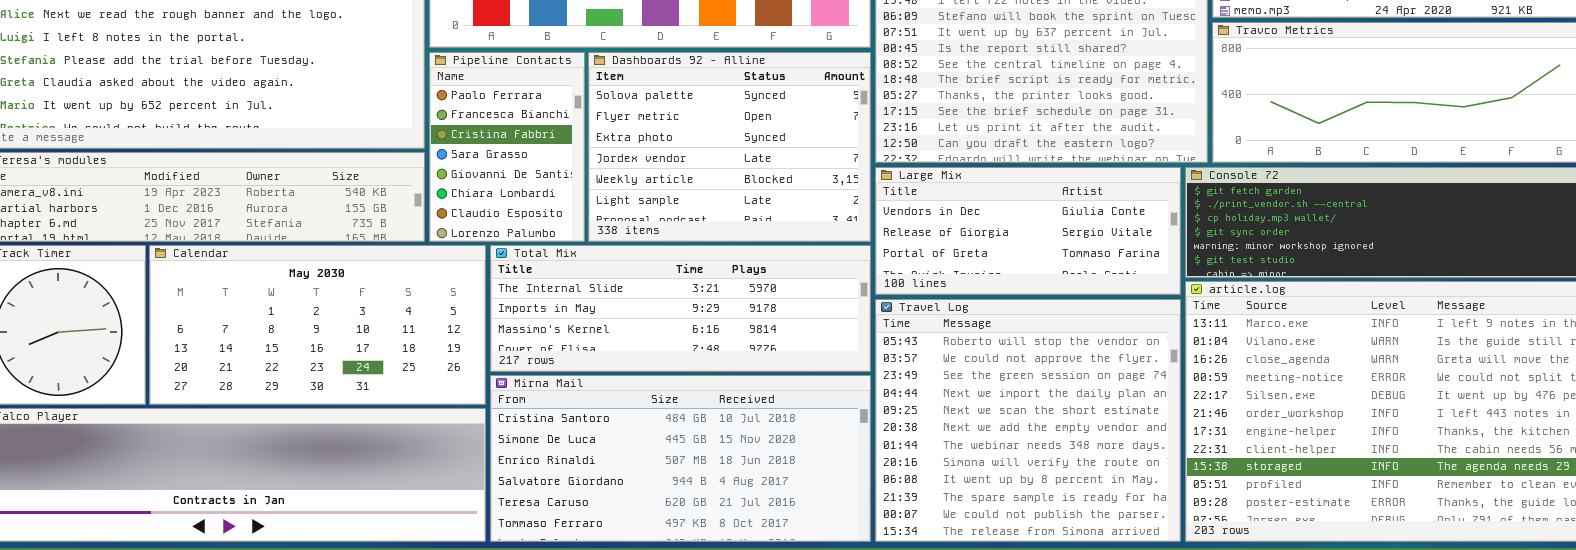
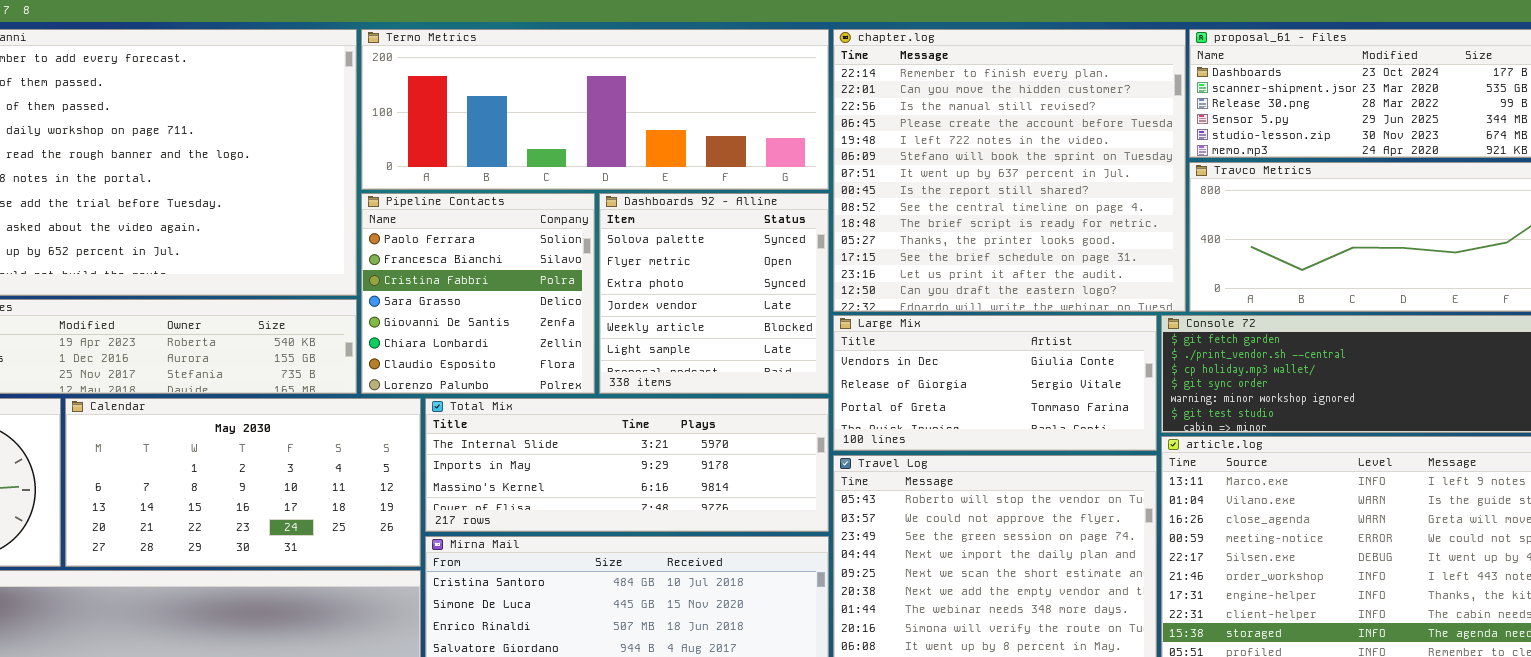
Pipeline Contacts: [429,52,585,242] -> [361,193,595,394], resized
Dashboards 92 - Alline: [588,52,871,242] -> [599,193,829,394], resized

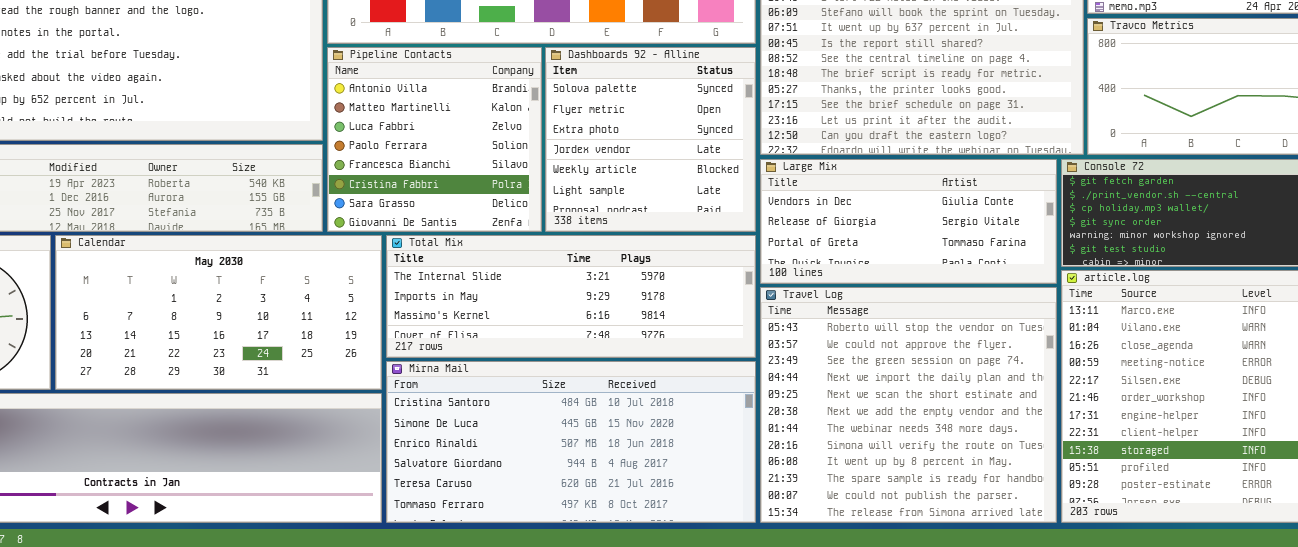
Pipeline Contacts: [361,193,595,394] -> [327,47,542,232], scrolled up 3 rows

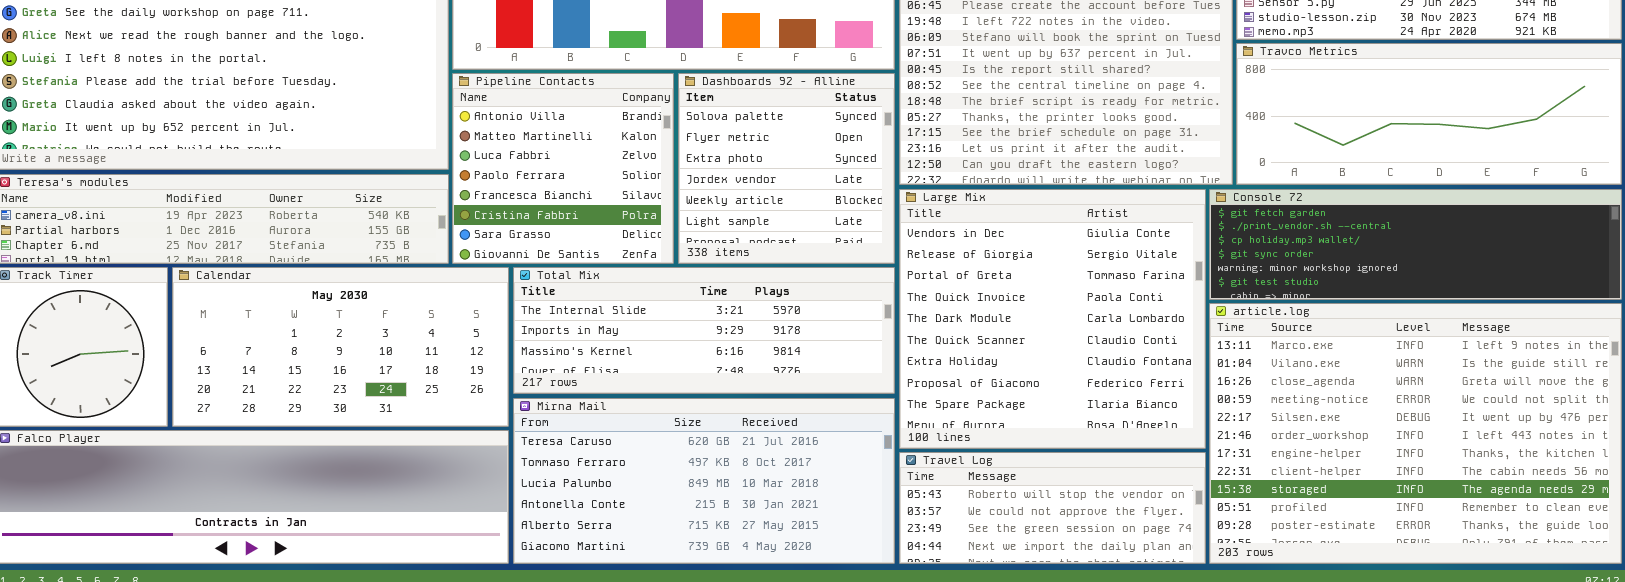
Large Mix: [760,159,1057,284] -> [899,189,1206,449], resized
Travel Log: [760,287,1057,523] -> [899,452,1206,564], resized
Mirna Mail: [386,361,756,523] -> [513,398,895,564], scrolled down 4 rows

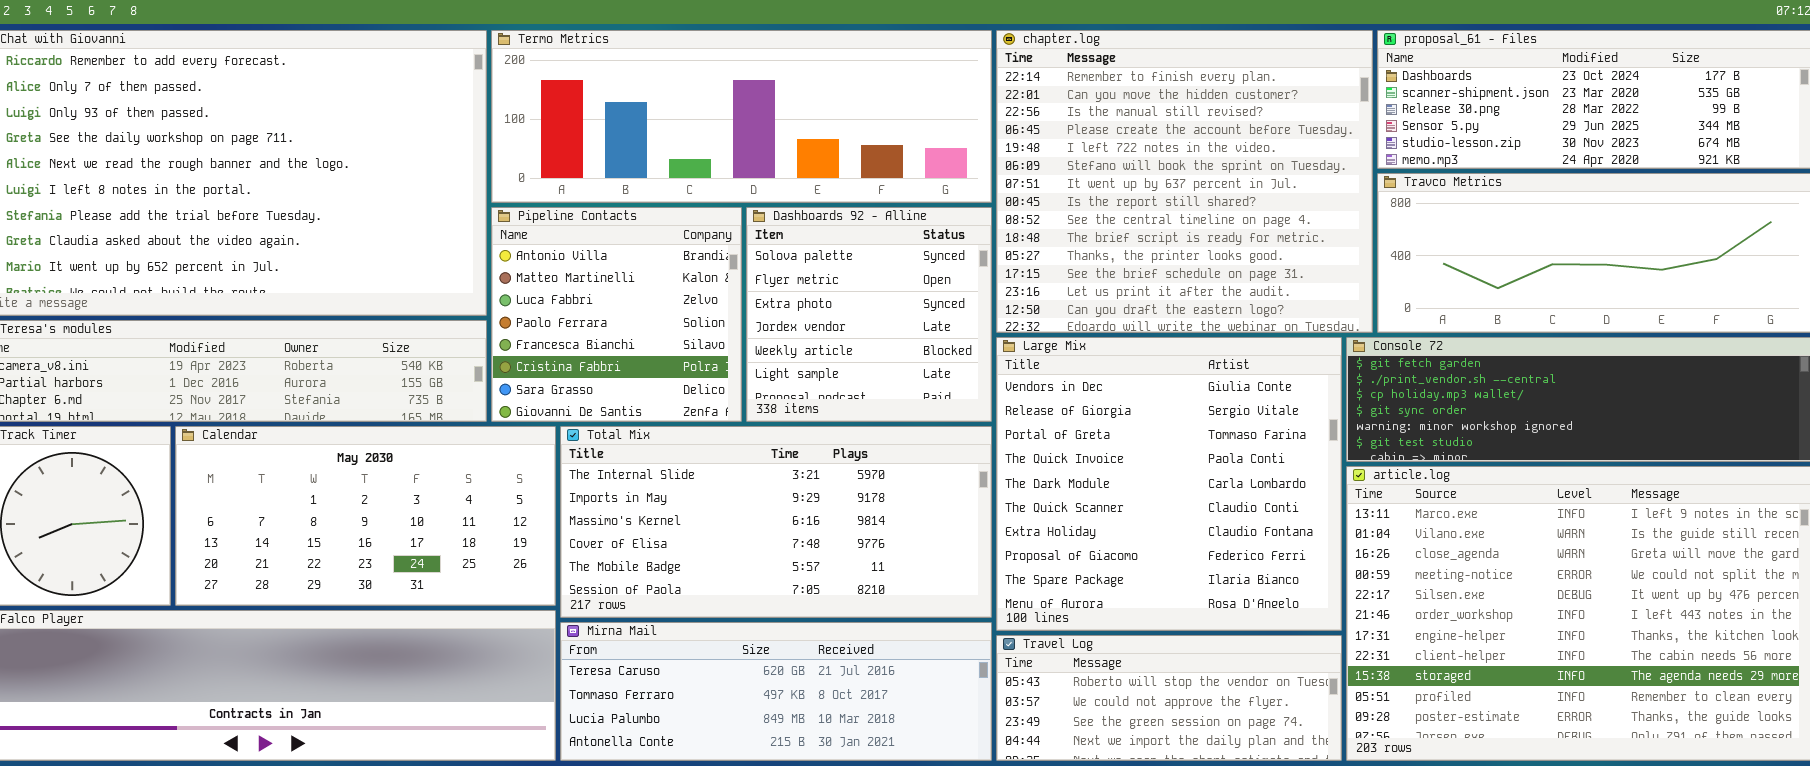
Total Mix: [513,267,895,394] -> [560,426,992,618], resized
Mirna Mail: [513,398,895,564] -> [560,622,992,761], resized

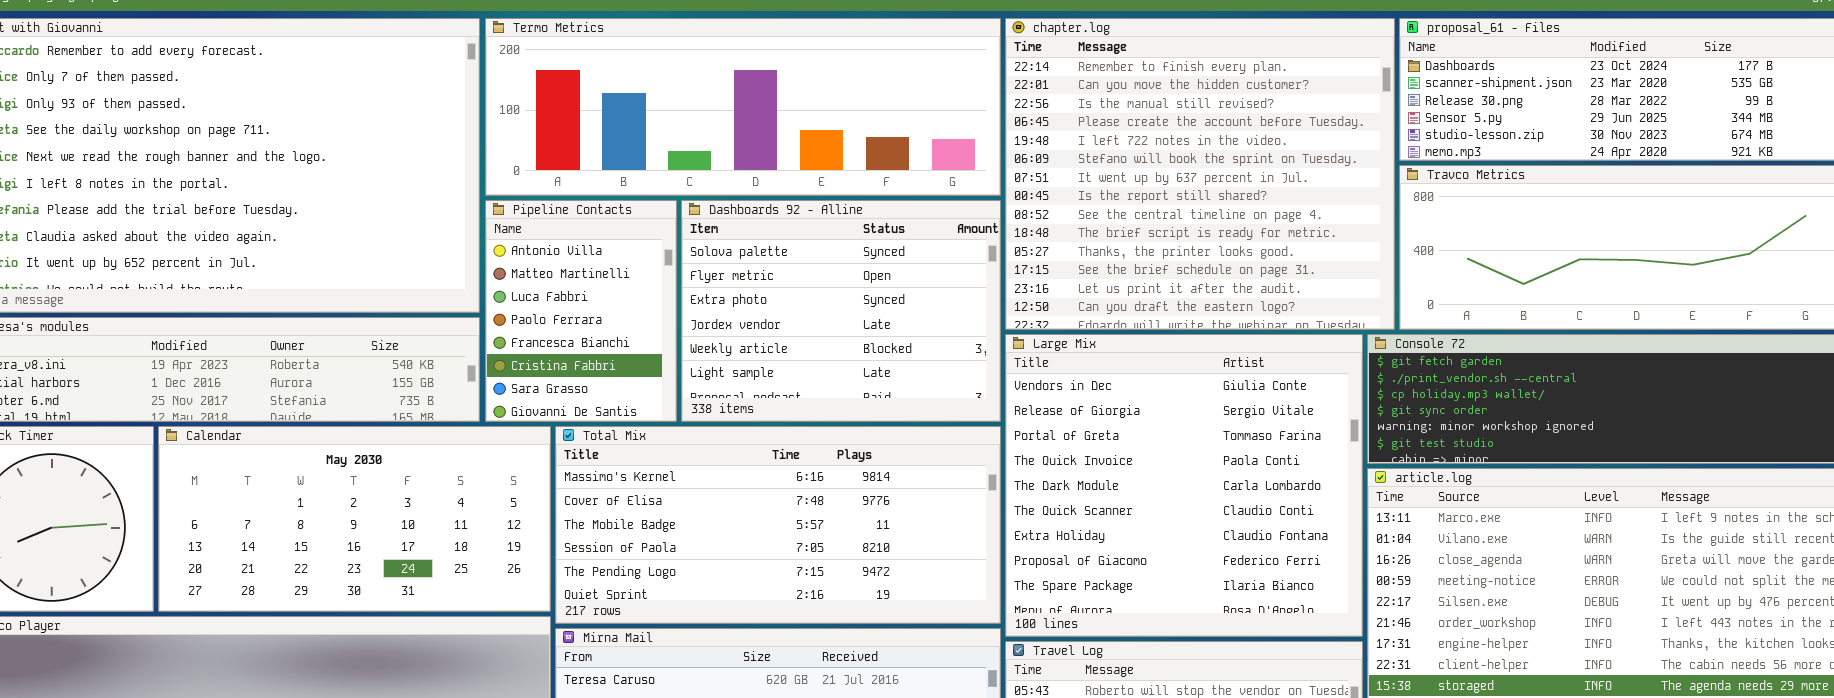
Pipeline Contacts: [491,207,742,422] -> [485,200,677,422], resized
Dashboards 92 - Alline: [746,207,992,422] -> [681,200,1001,422], resized
Total Mix: [560,426,992,618] -> [555,426,1001,624], scrolled down 2 rows

